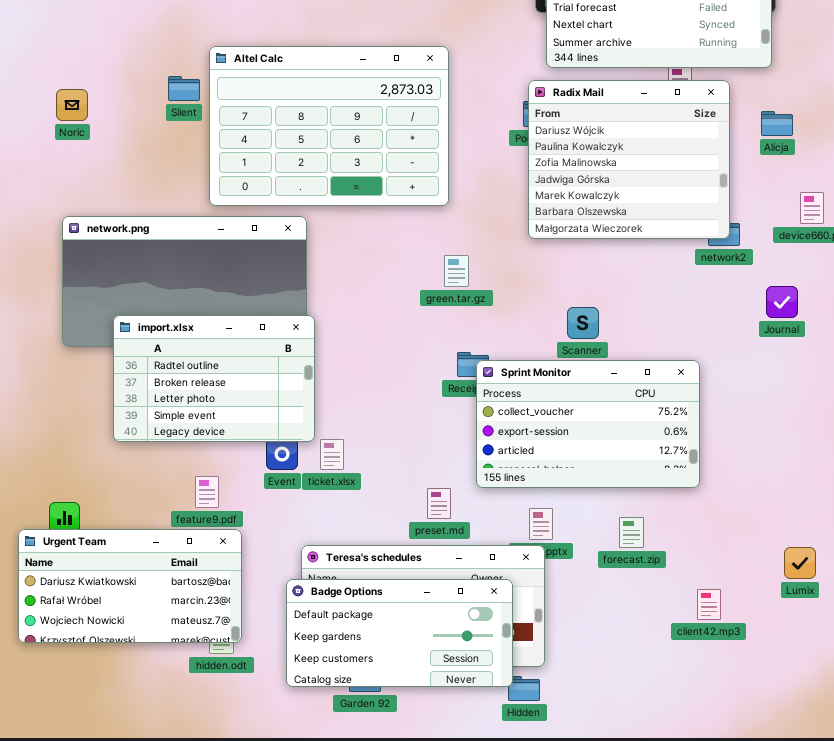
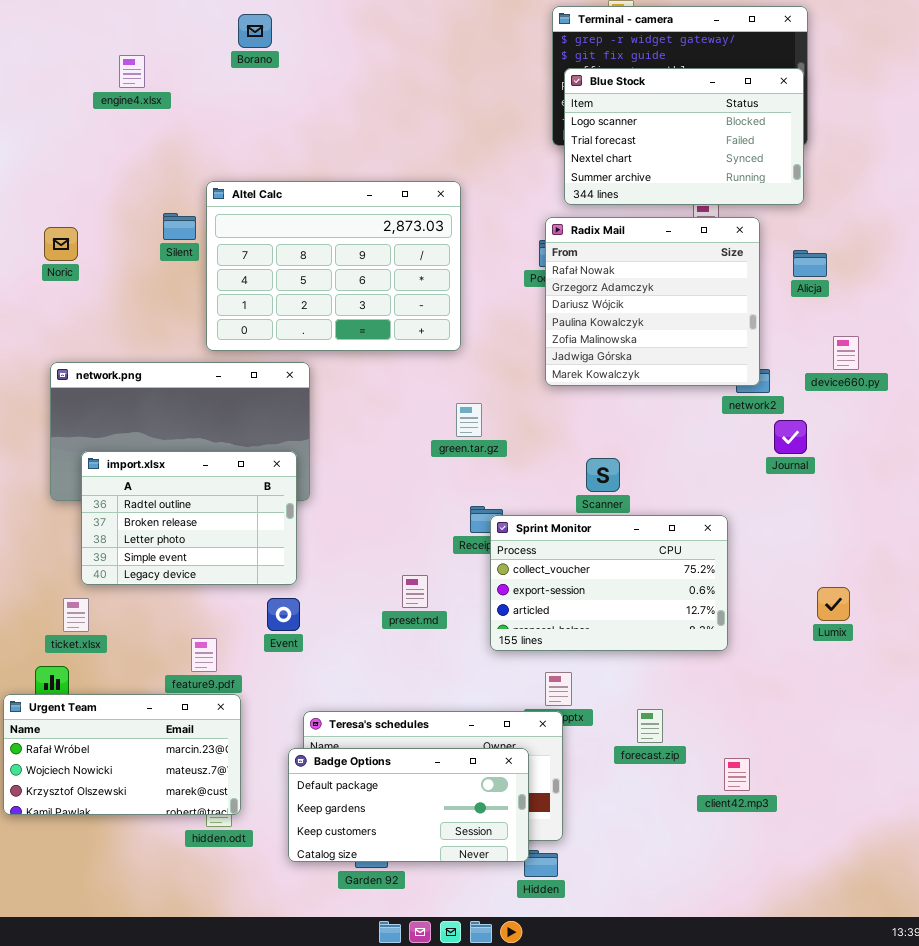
Radix Mail: [528,80,730,239] -> [545,217,760,386], scrolled up 2 rows
Journal: [766,286,798,318] -> [774,420,807,454], moved
import.xlsx: [113,315,315,442] -> [81,451,297,585], moved
ticket.xlsx: [320,439,344,470] -> [63,598,89,632], moved
preset.md: [427,488,451,519] -> [402,575,428,608], moved
forecast.zip: [619,517,644,548] -> [637,709,663,743], moved
Urgent Team: [18,529,242,643] -> [3,694,241,815], scrolled down 1 row
Lumix: [784,547,816,579] -> [817,587,850,621], moved

